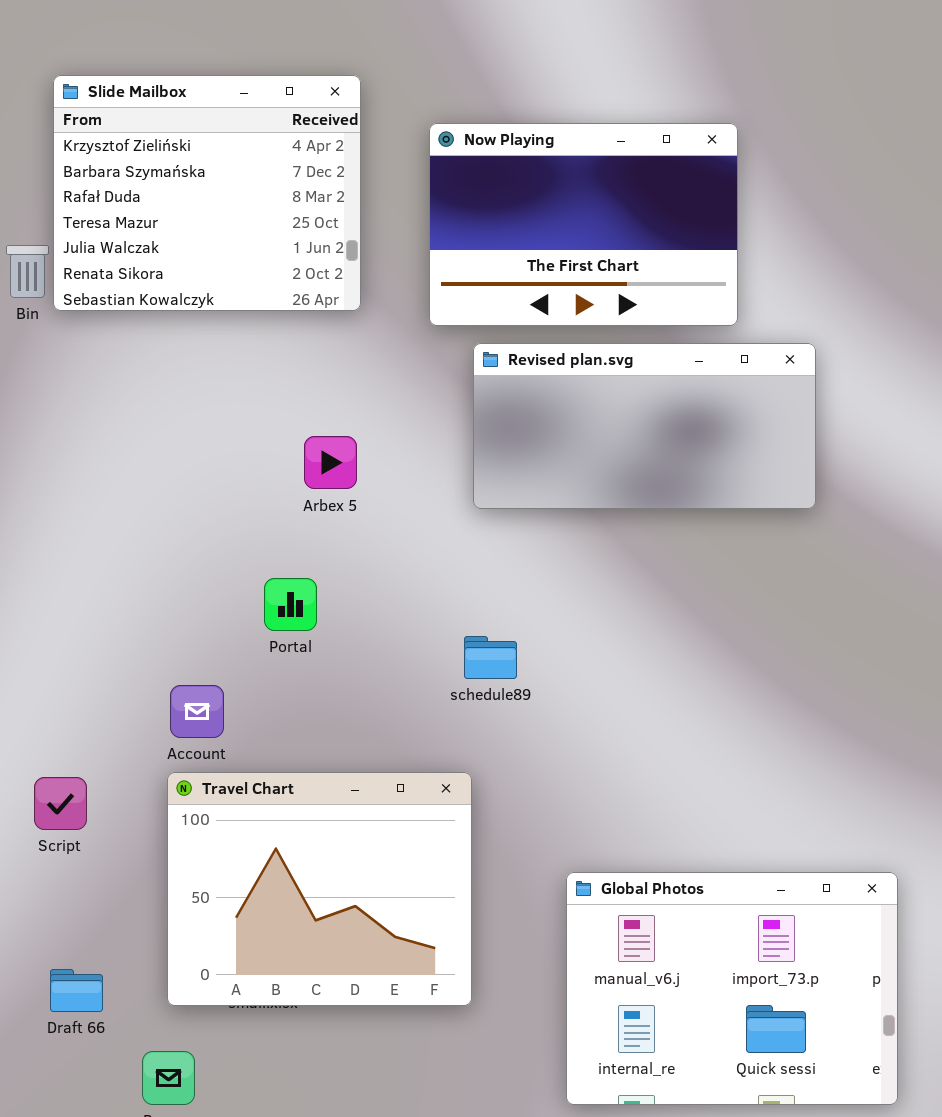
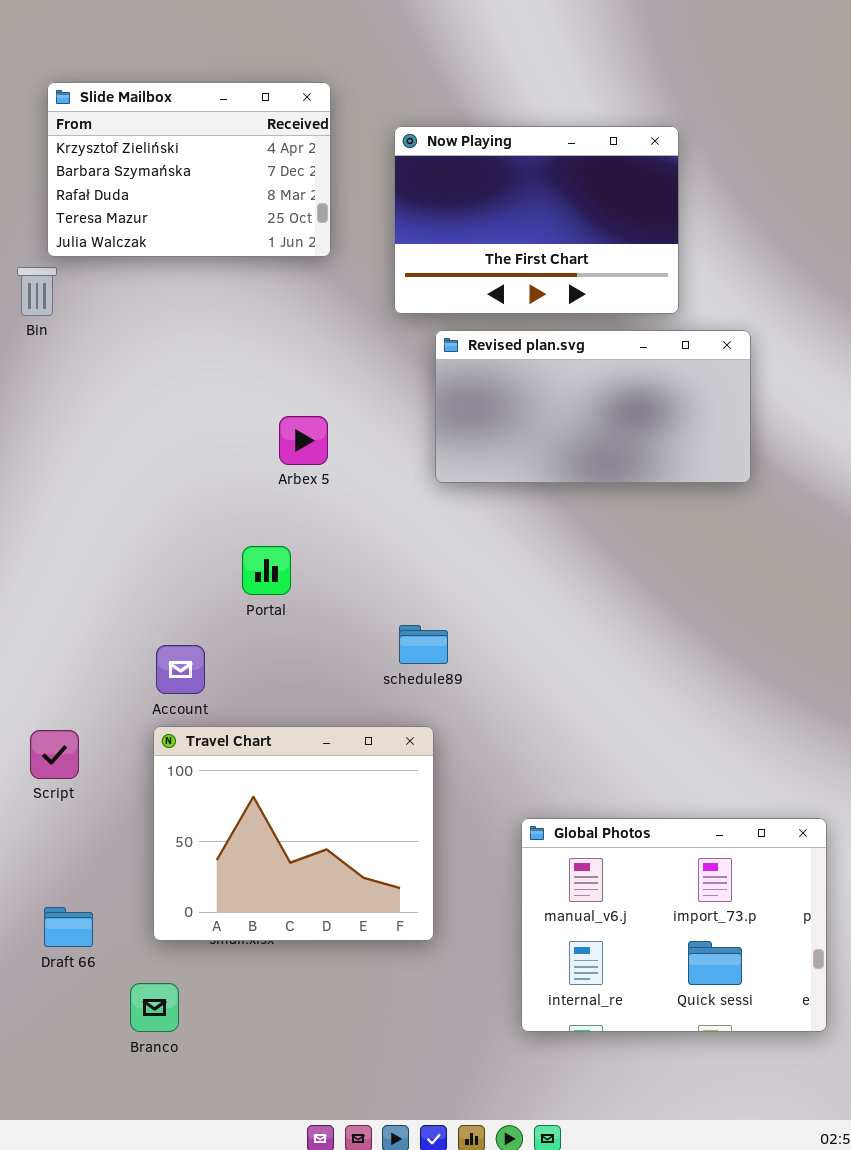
Slide Mailbox: [53,75,361,311] -> [47,82,331,257], resized
Bin: [6,245,49,298] -> [17,267,57,316], moved
schedule89: [464,636,517,679] -> [399,625,448,664], moved

